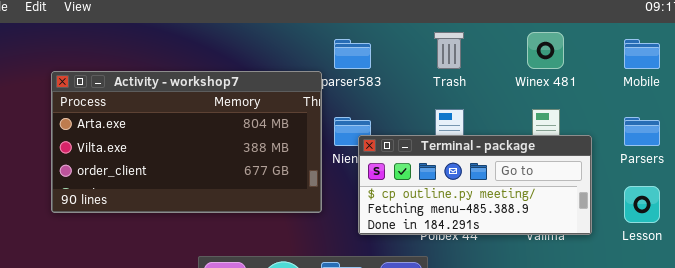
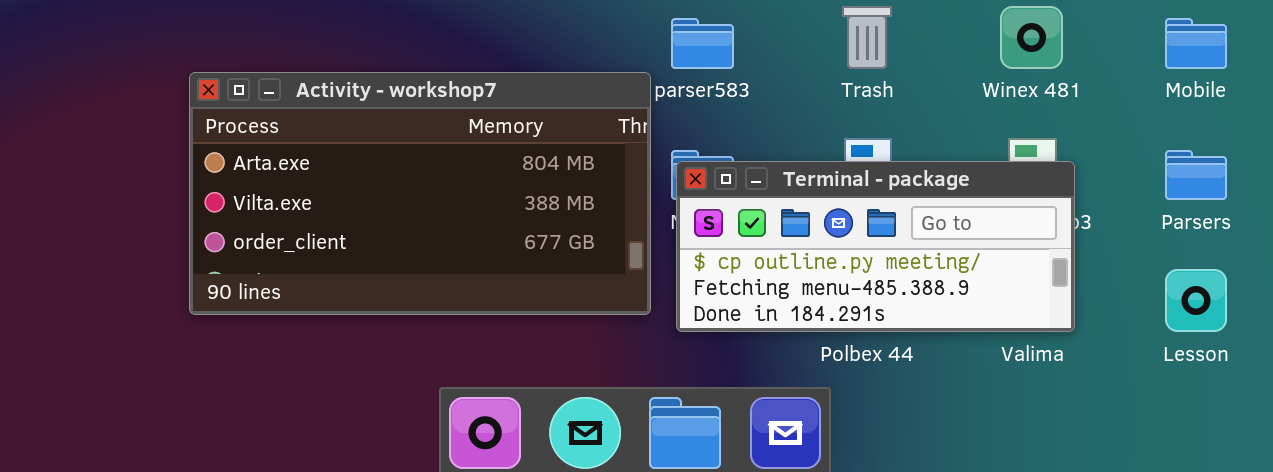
Terminal - package: [358,135,592,235] -> [676,161,1075,332], moved

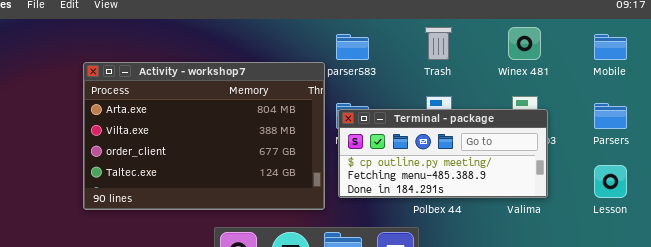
Activity - workshop7: [189,72,651,315] -> [83,62,325,210], resized

